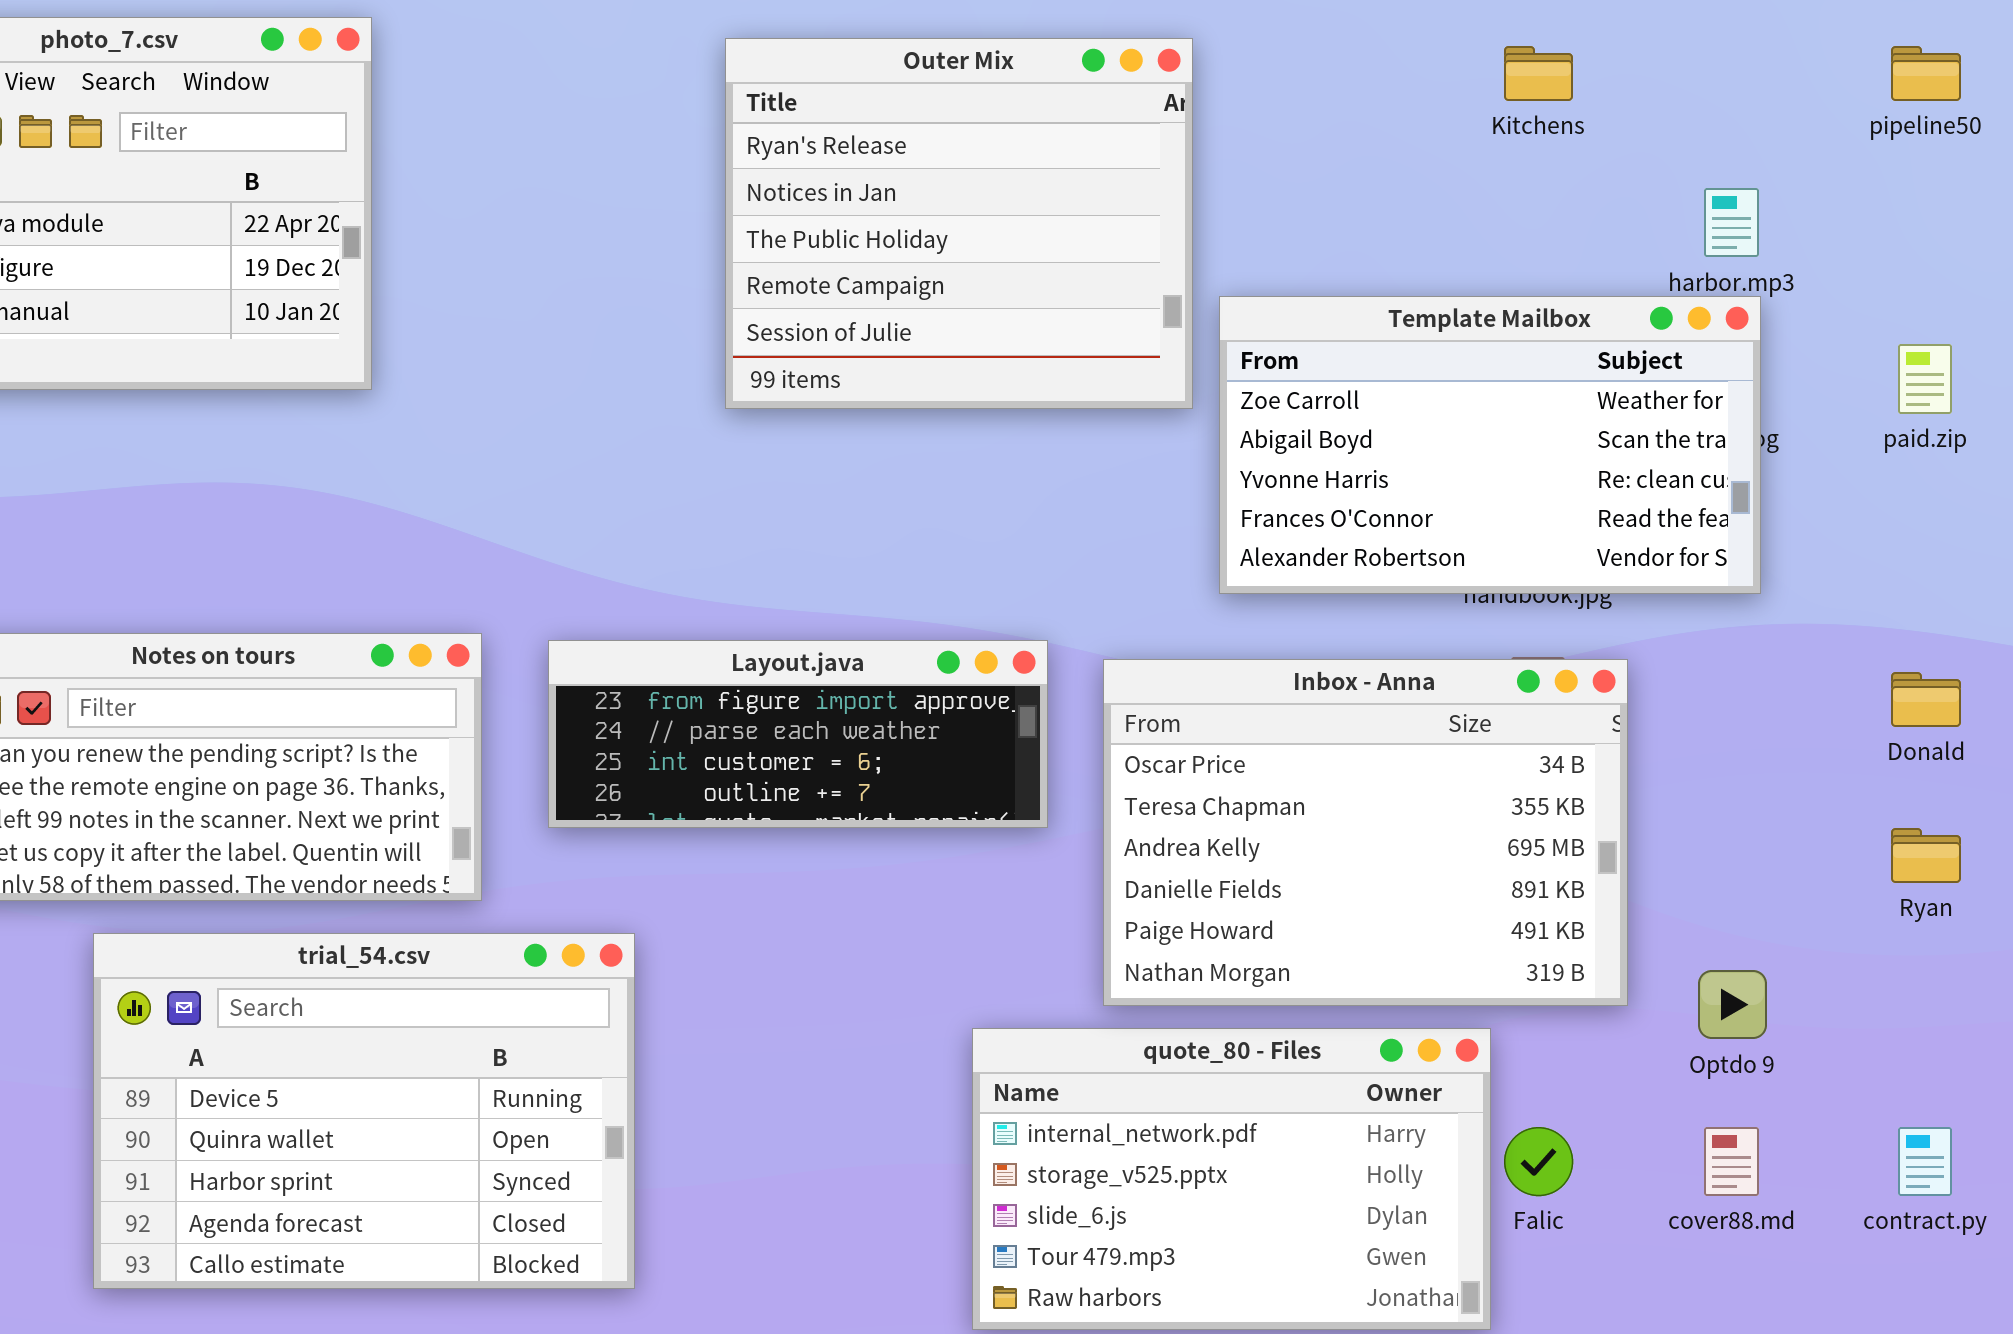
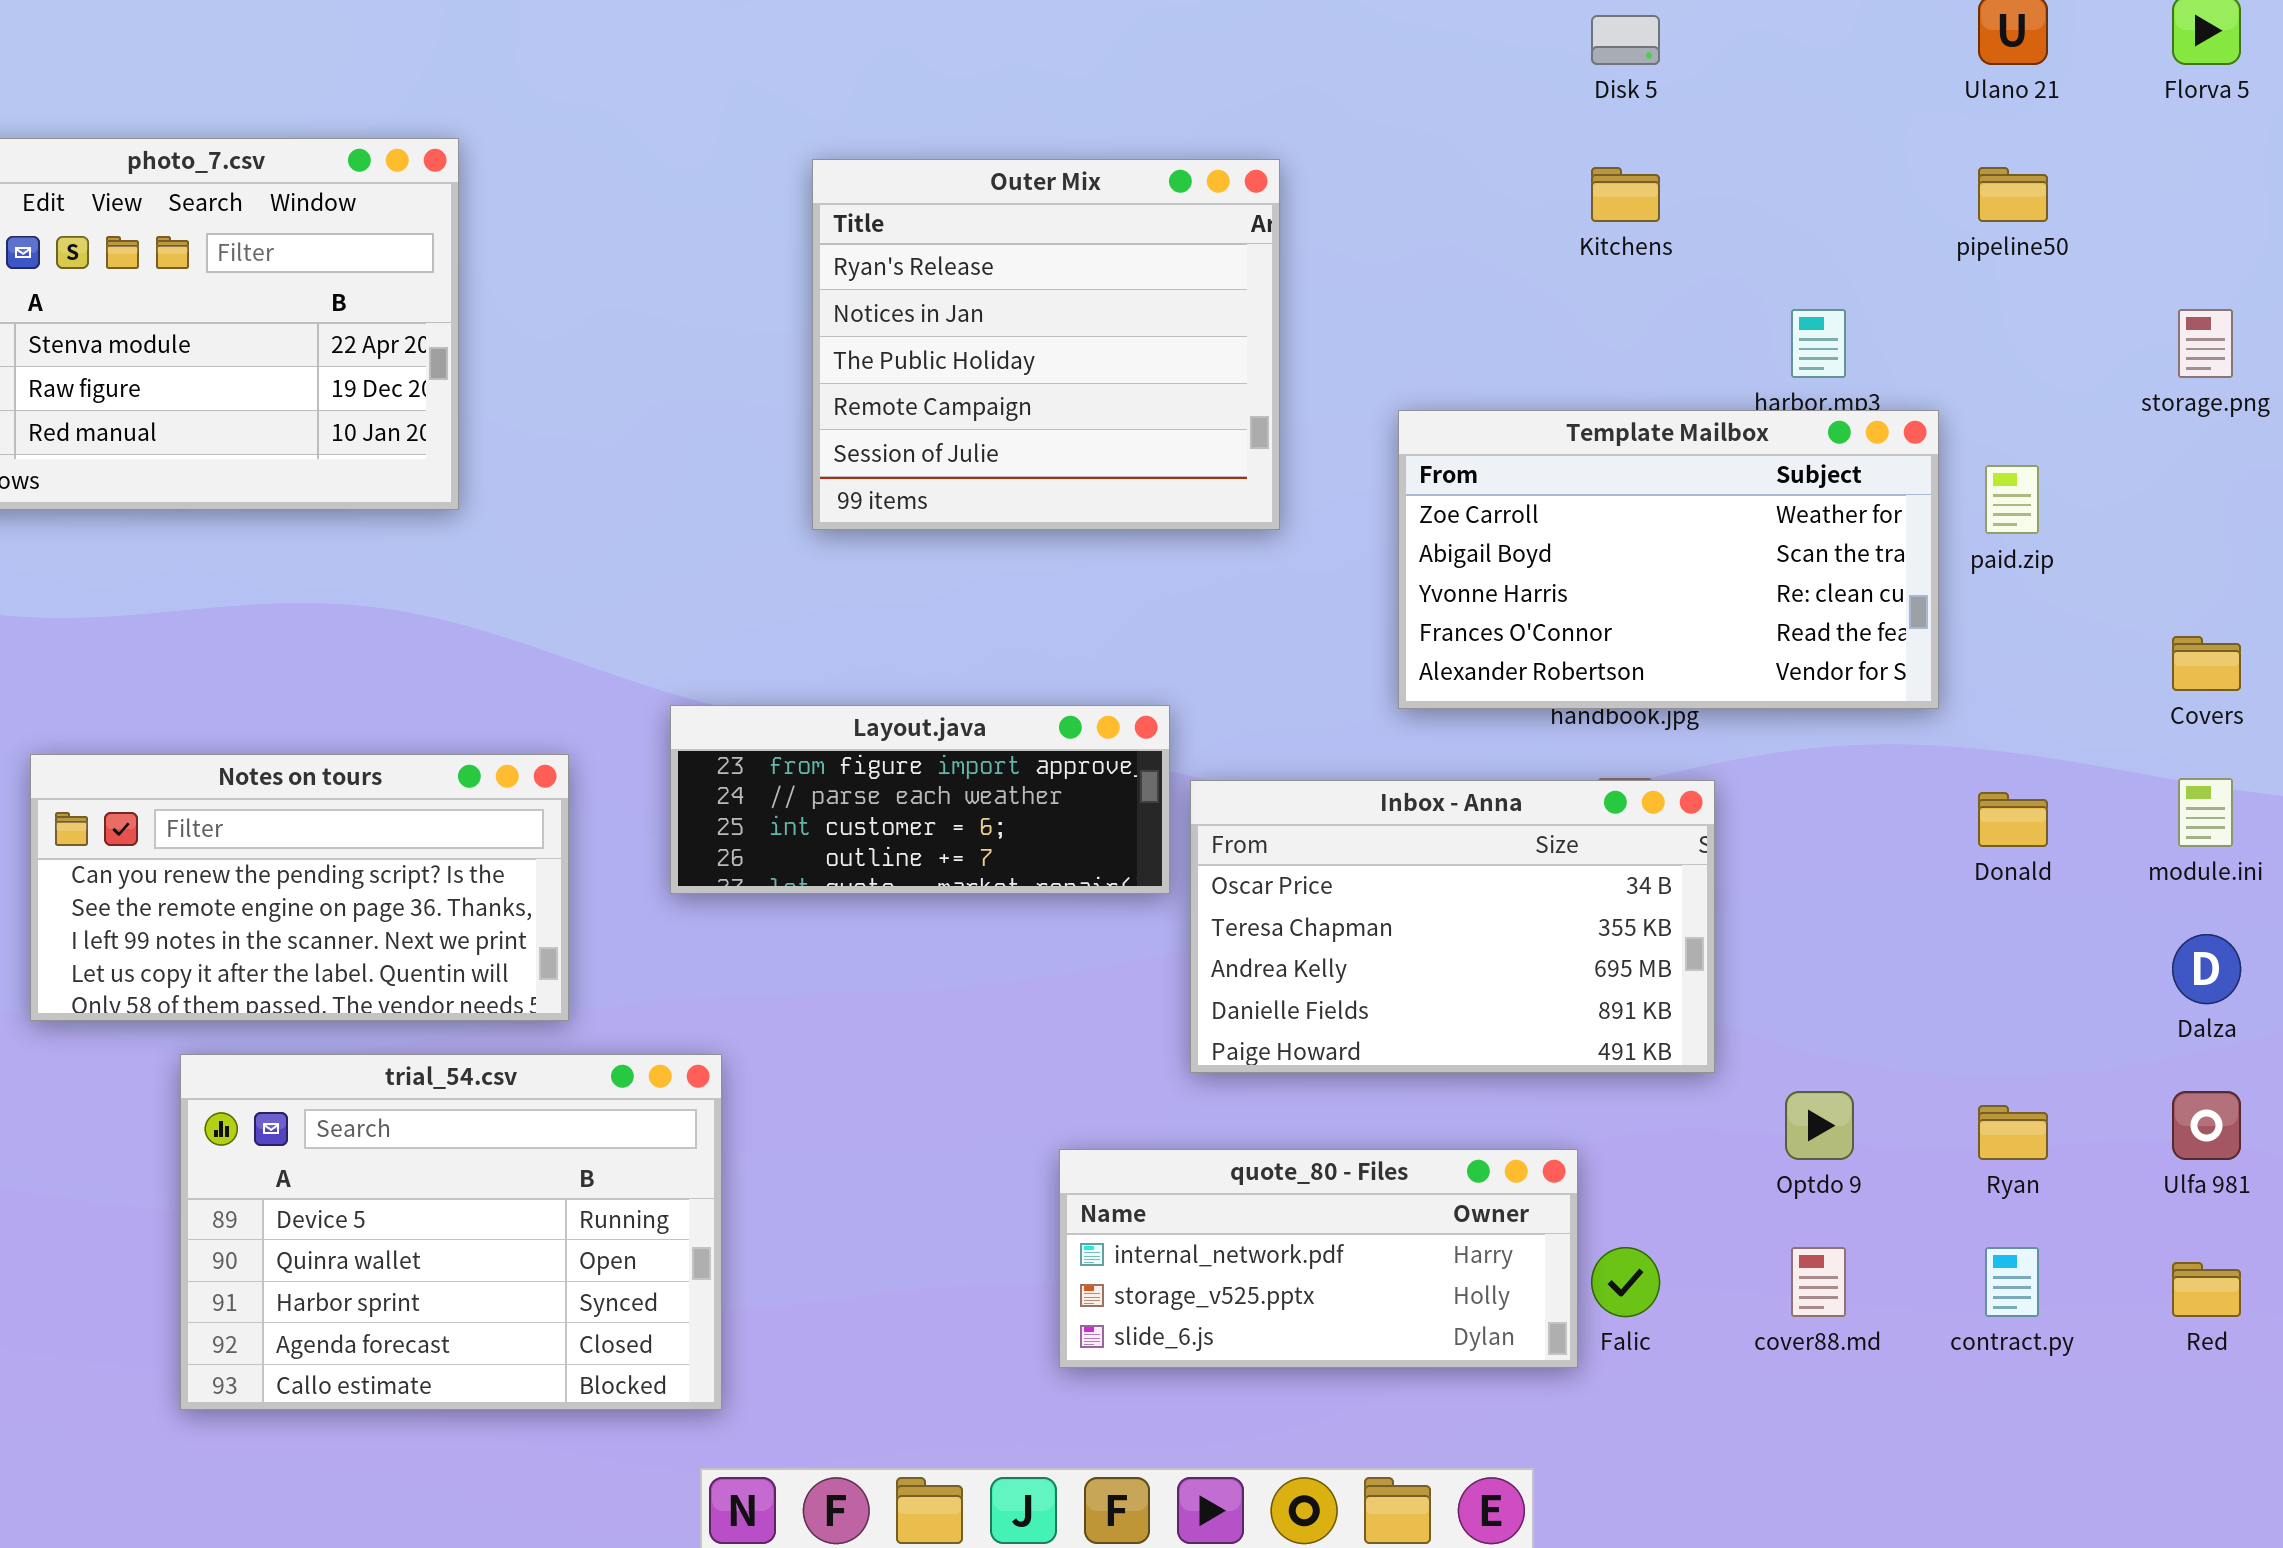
Template Mailbox: [1219,296,1761,594] -> [1398,410,1939,709], moved
Layout.java: [548,640,1048,828] -> [670,705,1170,894], moved
Inbox - Anna: [1103,659,1628,1006] -> [1190,780,1715,1073], resized
Ryan: [1891,828,1961,883] -> [1978,1105,2048,1160], moved
quote_80 - Files: [972,1028,1491,1330] -> [1059,1149,1578,1368], resized

